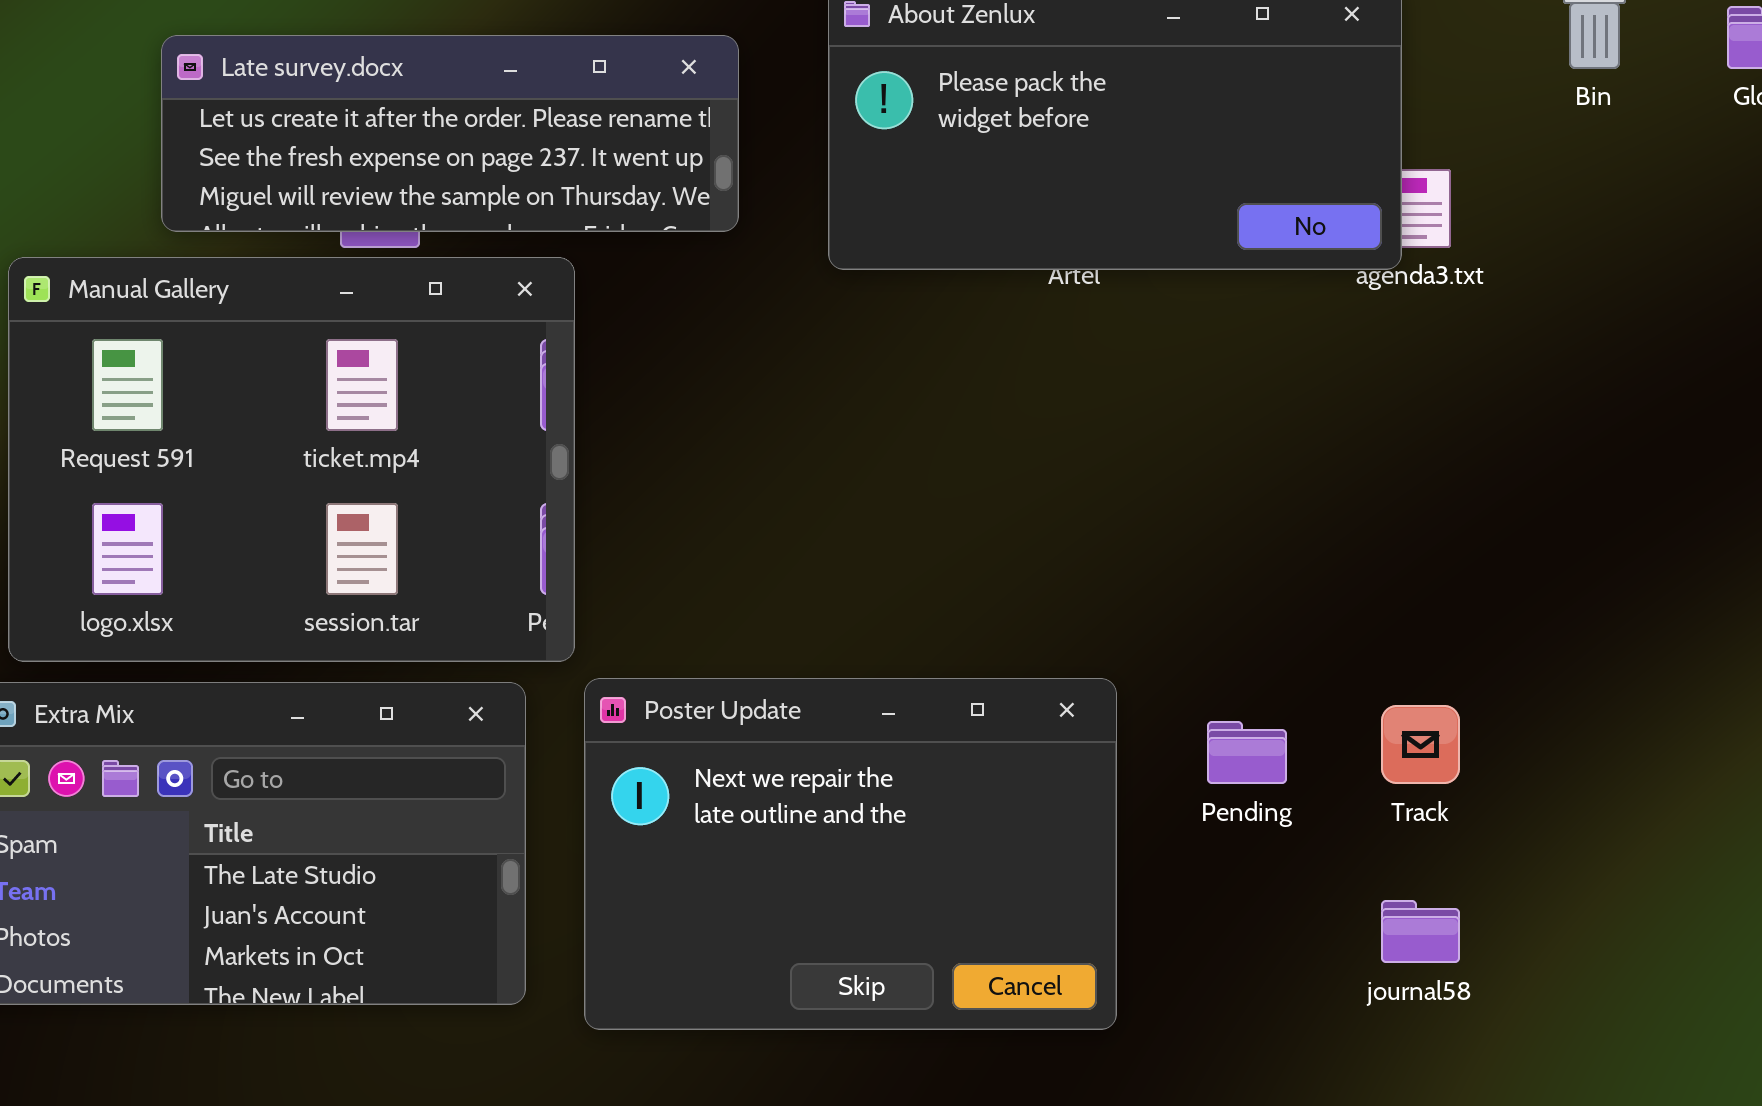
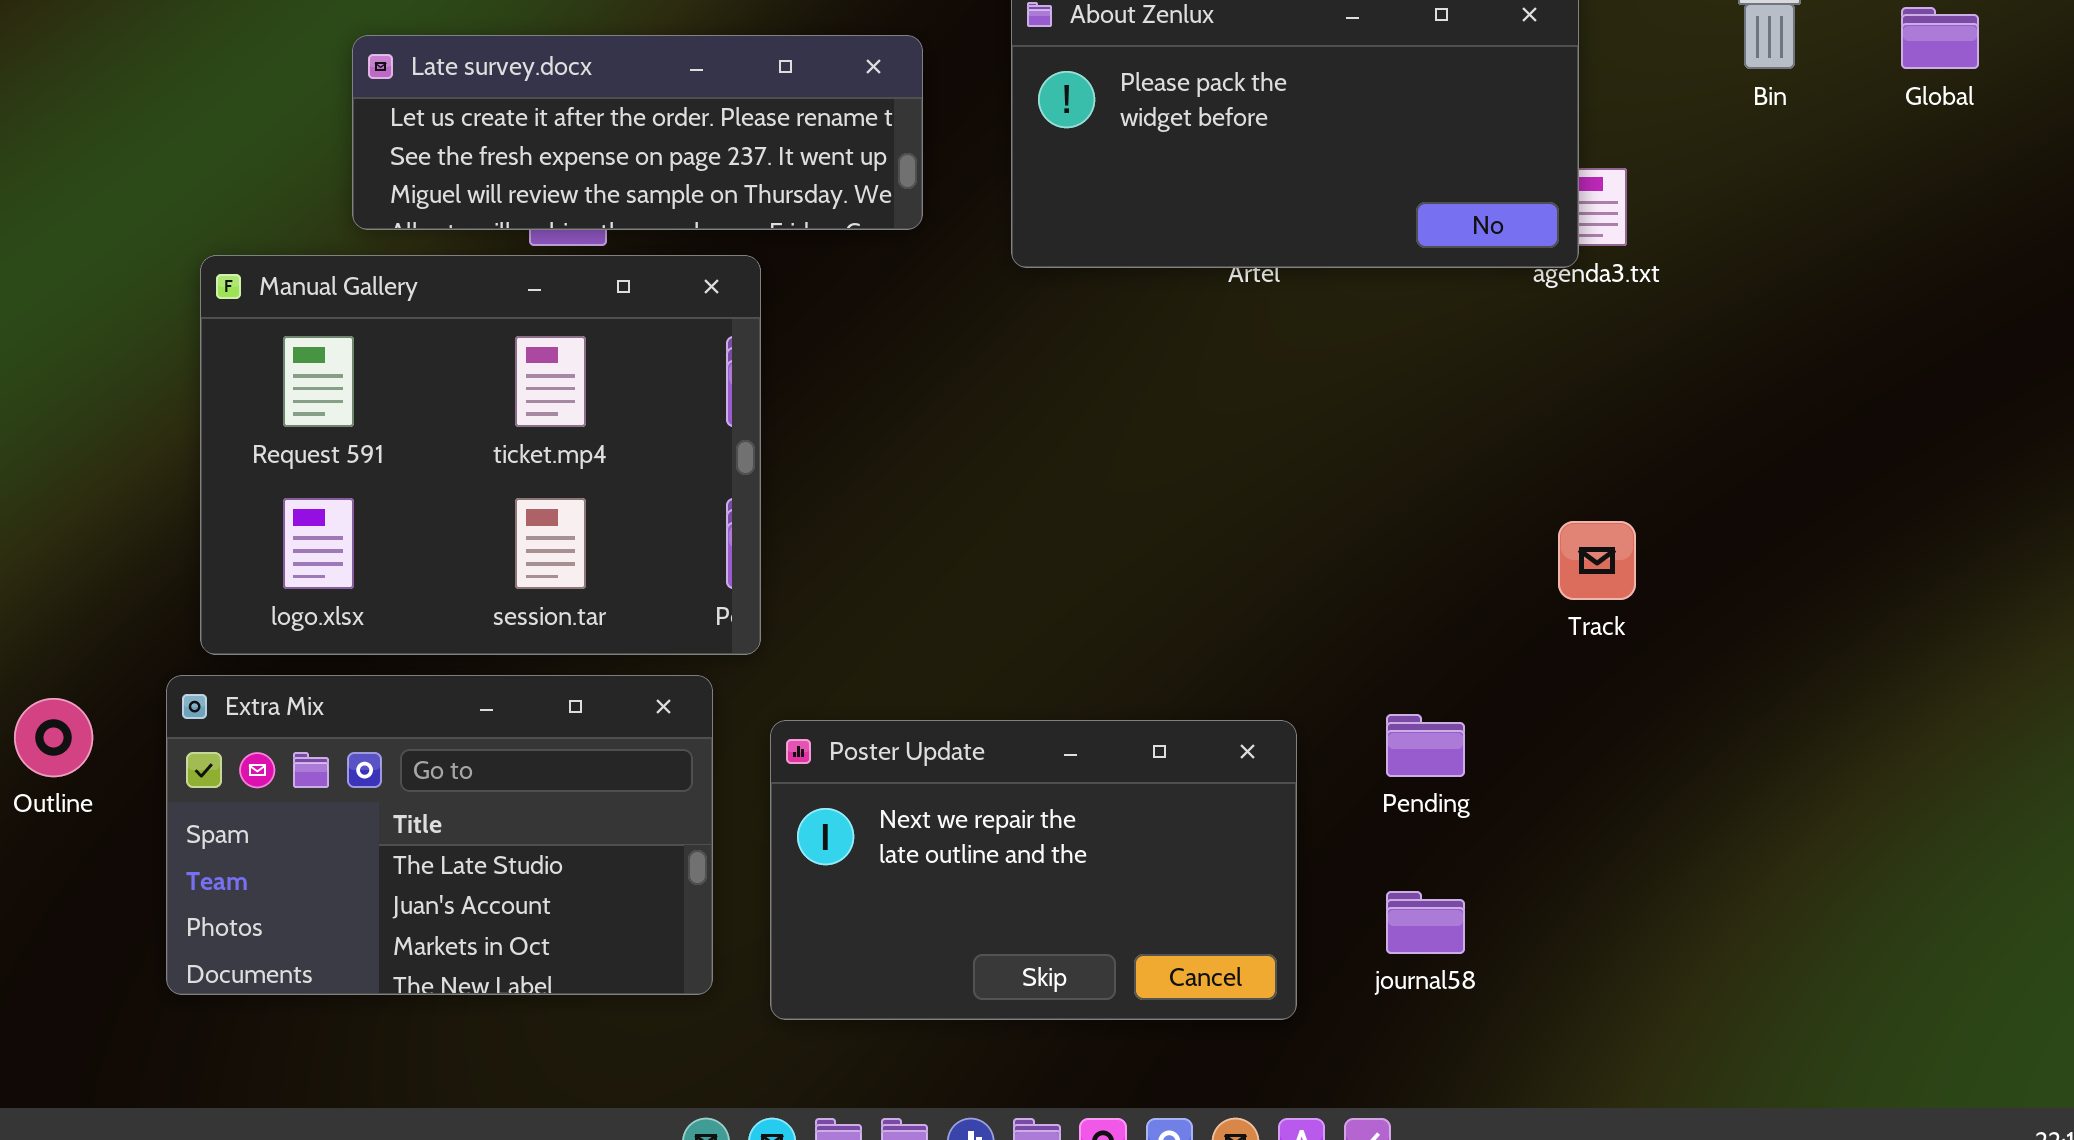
Poster Update: [584,678,1117,1030] -> [770,720,1297,1020], resized
Track: [1381,705,1460,784] -> [1558,521,1636,600], moved
journal58: [1381,900,1460,963] -> [1386,891,1465,954], moved

